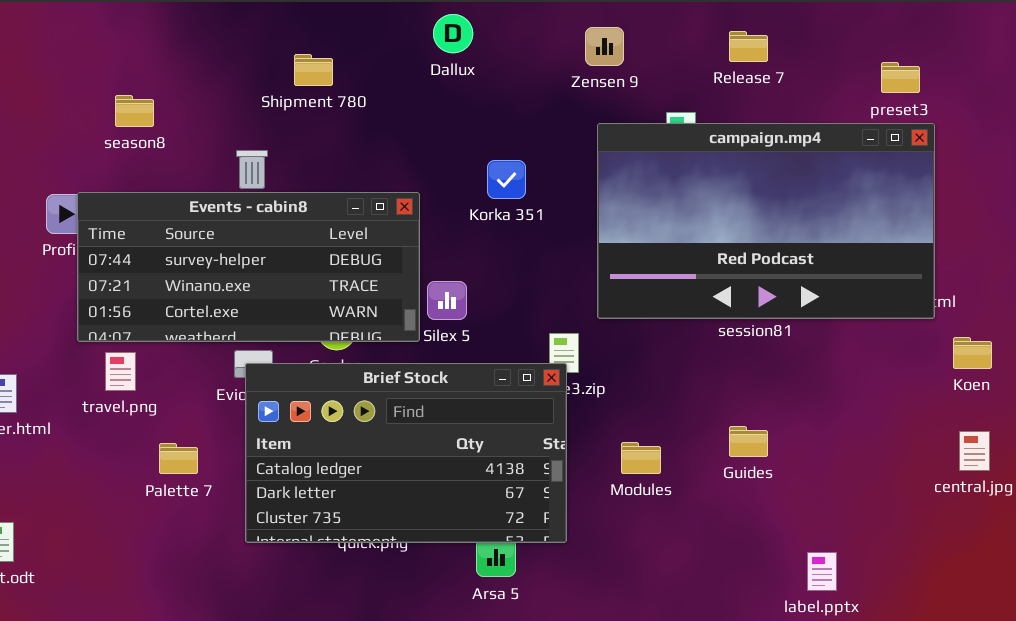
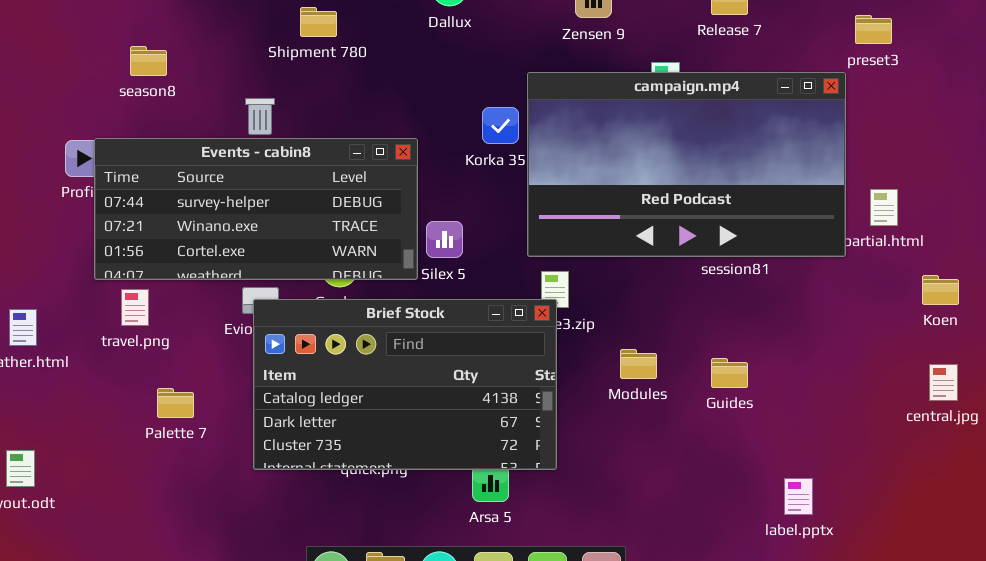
campaign.mp4: [597,123,935,319] -> [527,72,846,257], moved
Modules: [621,442,661,474] -> [620,349,657,379], moved
Palette 7: [159,443,198,474] -> [157,388,194,418], moved

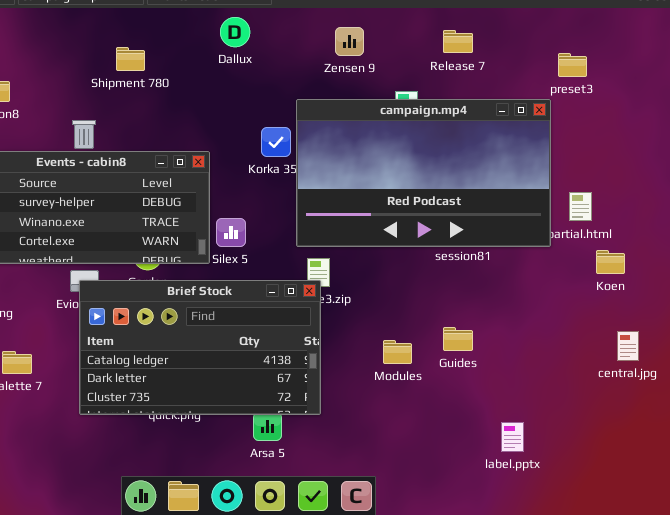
Koen: [922,275,959,305] -> [596,250,625,274], moved
Modules: [620,349,657,379] -> [383,340,412,364], moved

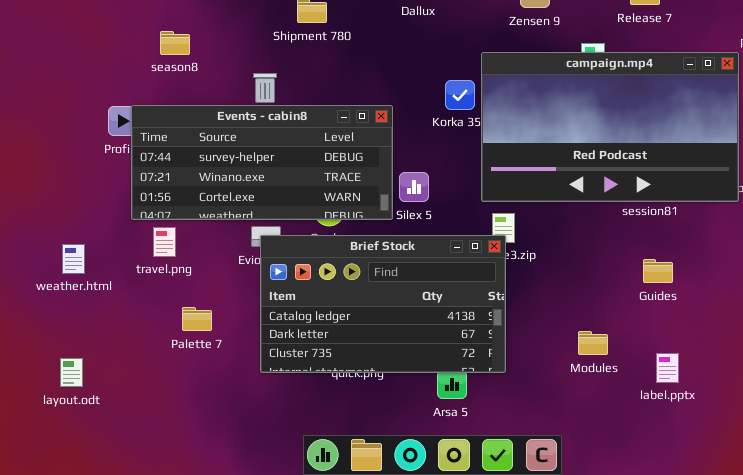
Guides: [443,327,473,351] -> [643,259,673,283], moved
Modules: [383,340,412,364] -> [578,331,608,355], moved
label.pptx: [501,422,524,452] -> [656,353,679,383], moved

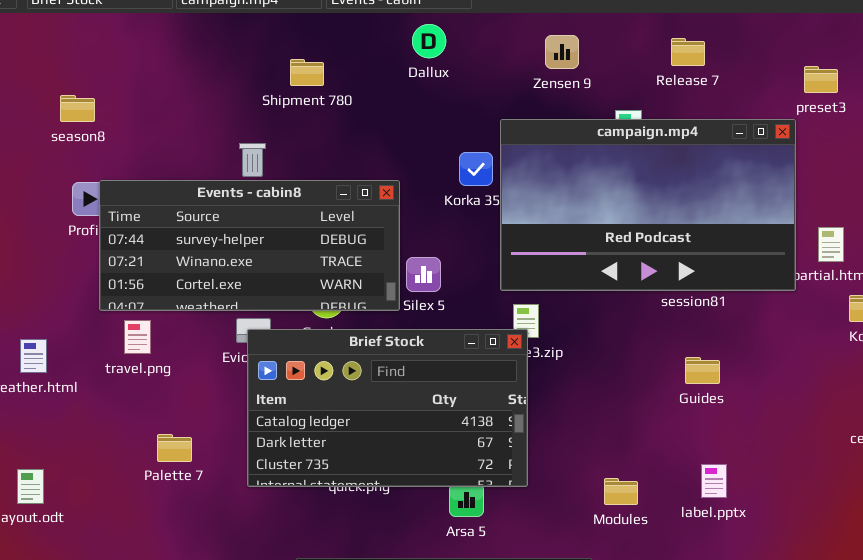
season8: [160,31,190,55] -> [60,95,95,122], moved
Palette 7: [182,307,212,331] -> [157,434,192,462], moved
Modules: [578,331,608,355] -> [604,478,638,505], moved

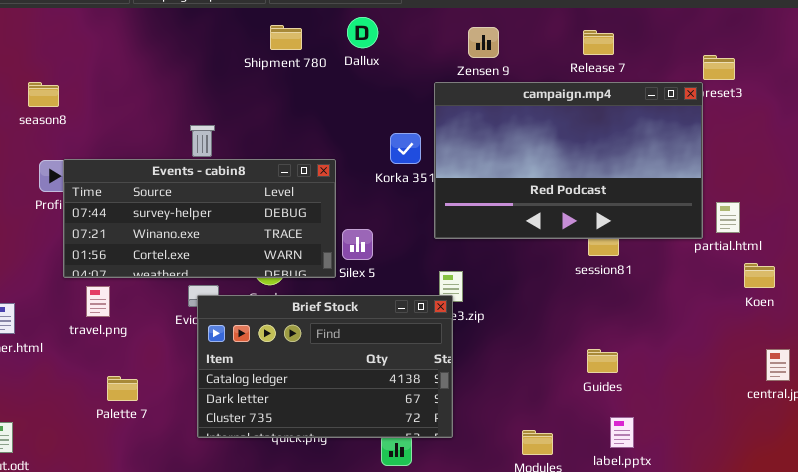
Shipment 780: [290,59,324,86] -> [270,25,302,50], moved
campaign.mp4: [500,119,796,291] -> [434,82,703,239], moved
Guides: [685,357,720,384] -> [587,349,618,373], moved
Palette 7: [157,434,192,462] -> [107,376,138,401], moved

